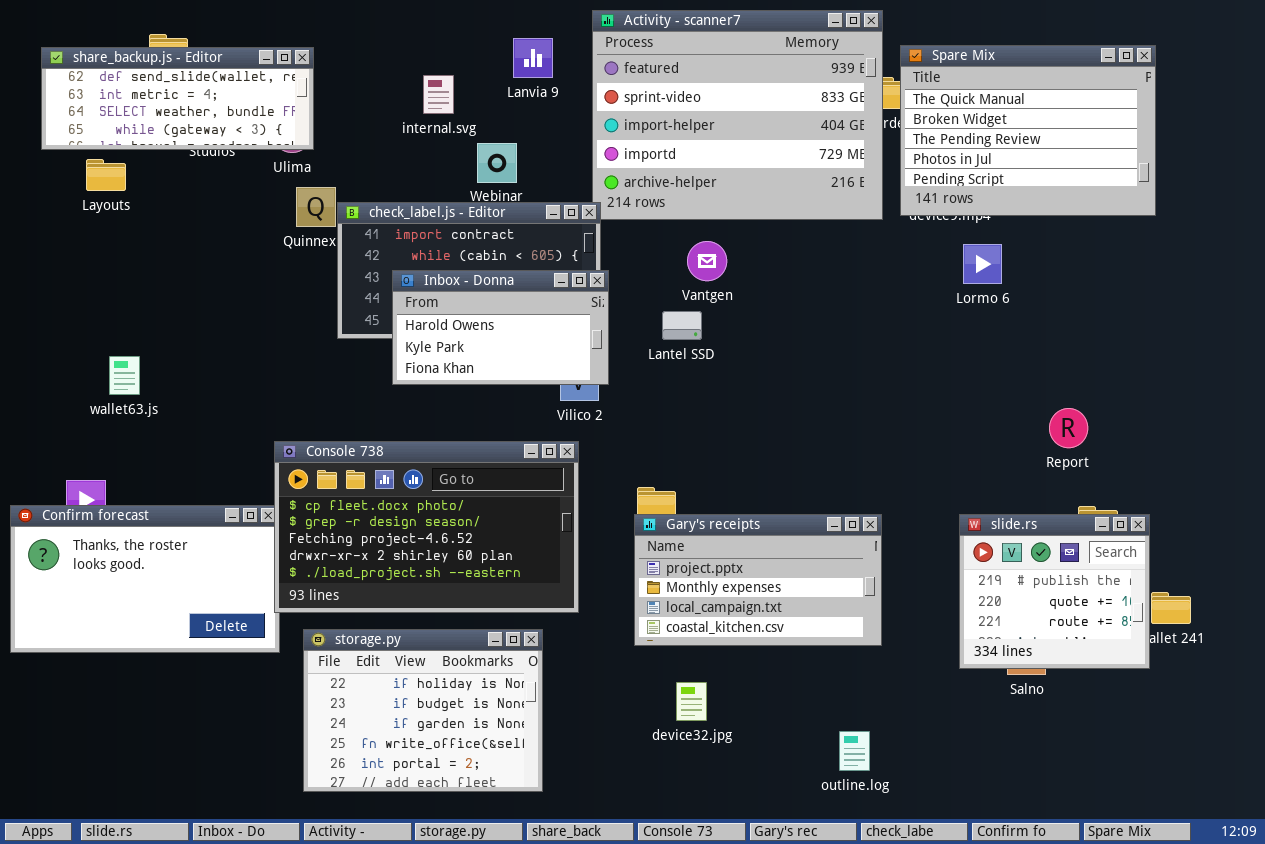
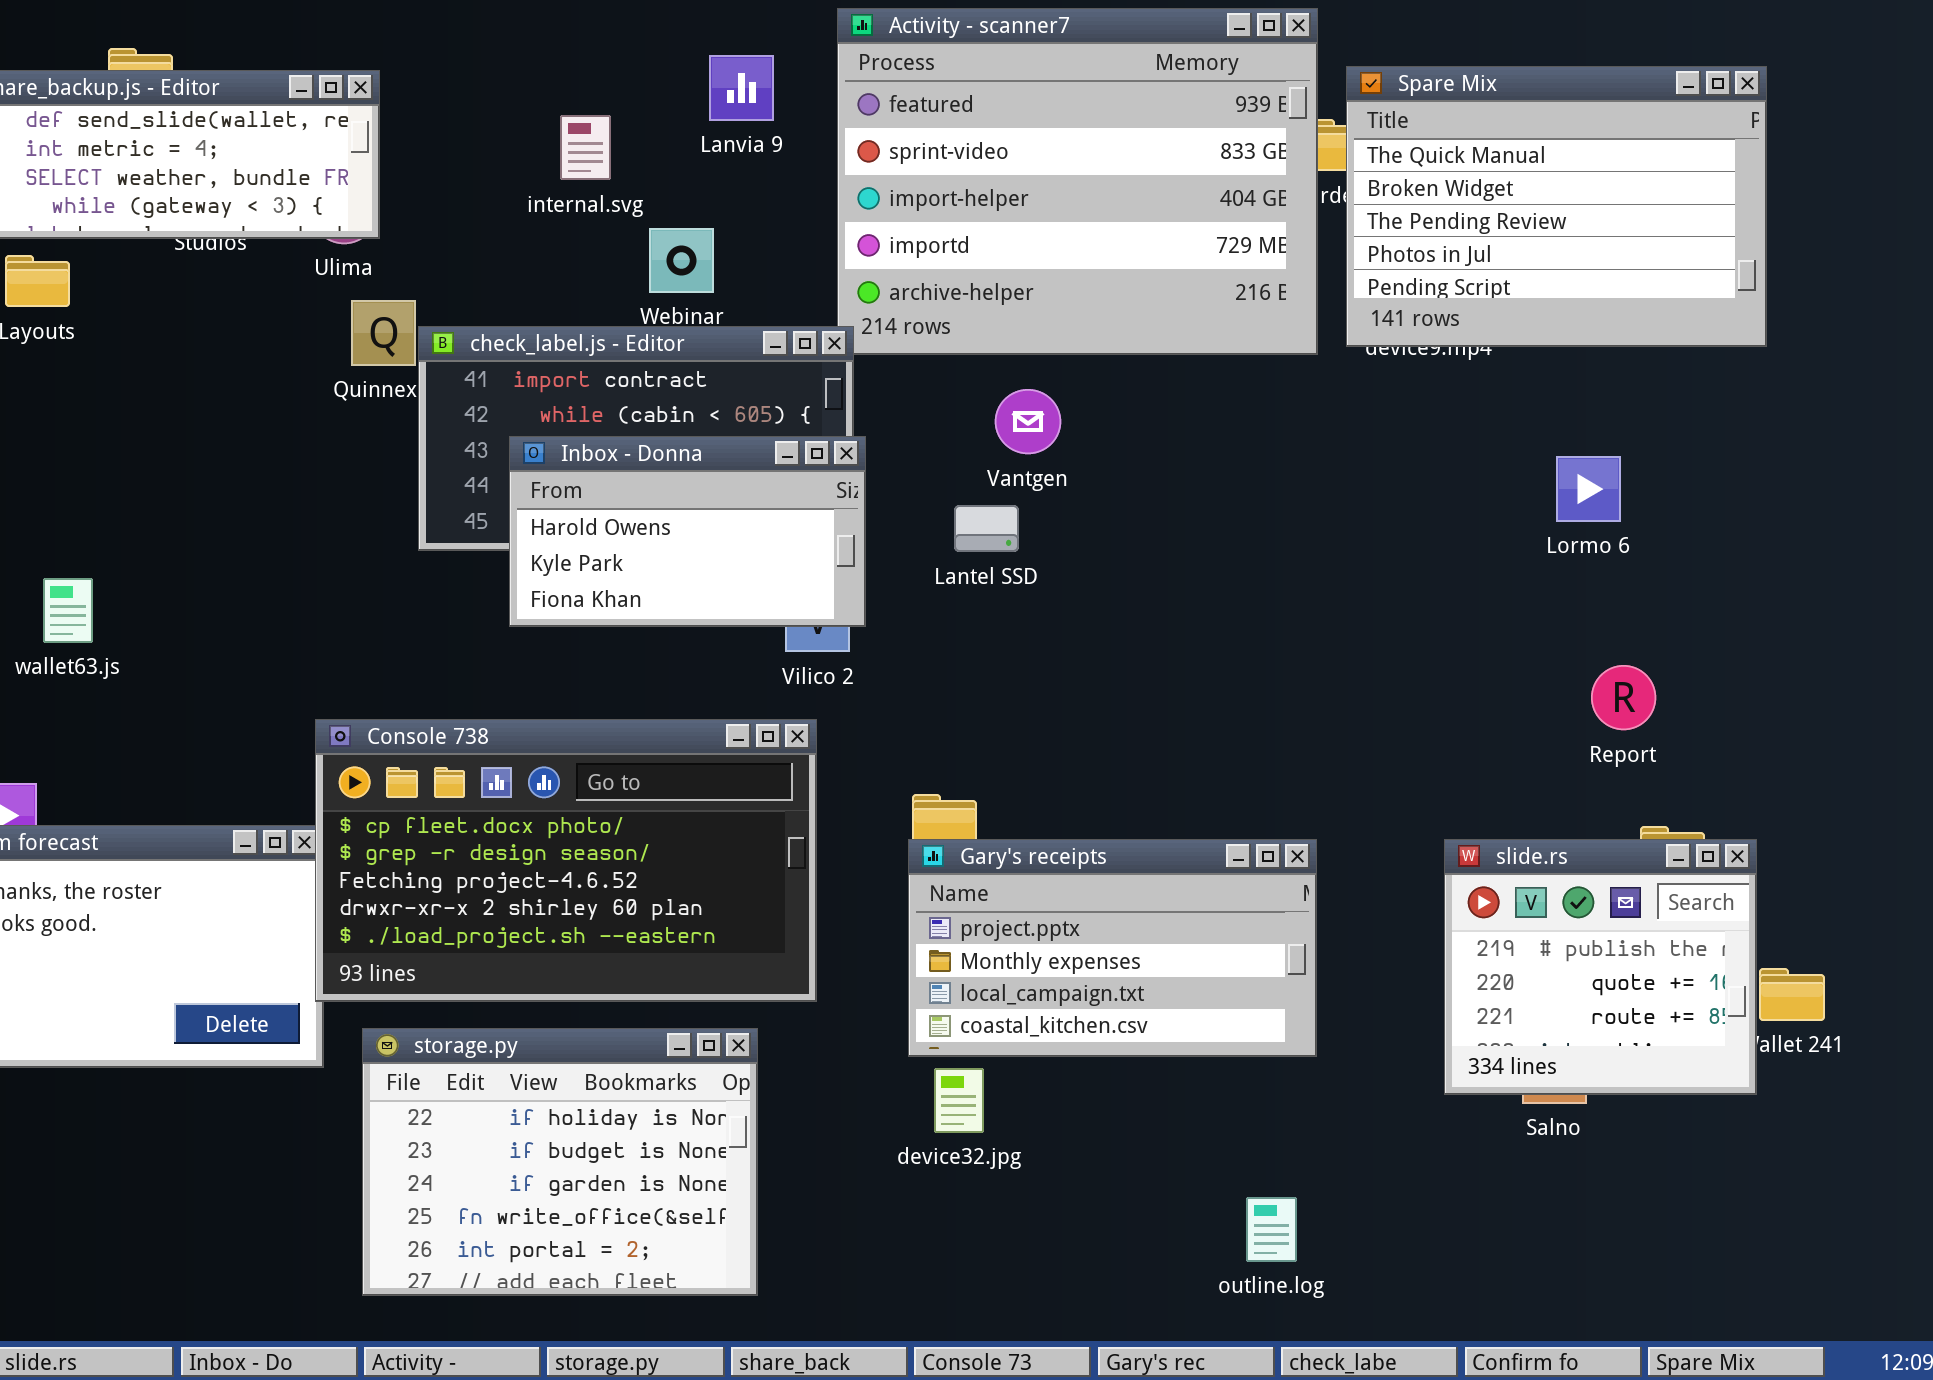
Lormo 6: [963,244,1002,284] -> [1556,456,1621,522], moved
device32.jpg: [676,682,707,721] -> [934,1068,984,1133], moved

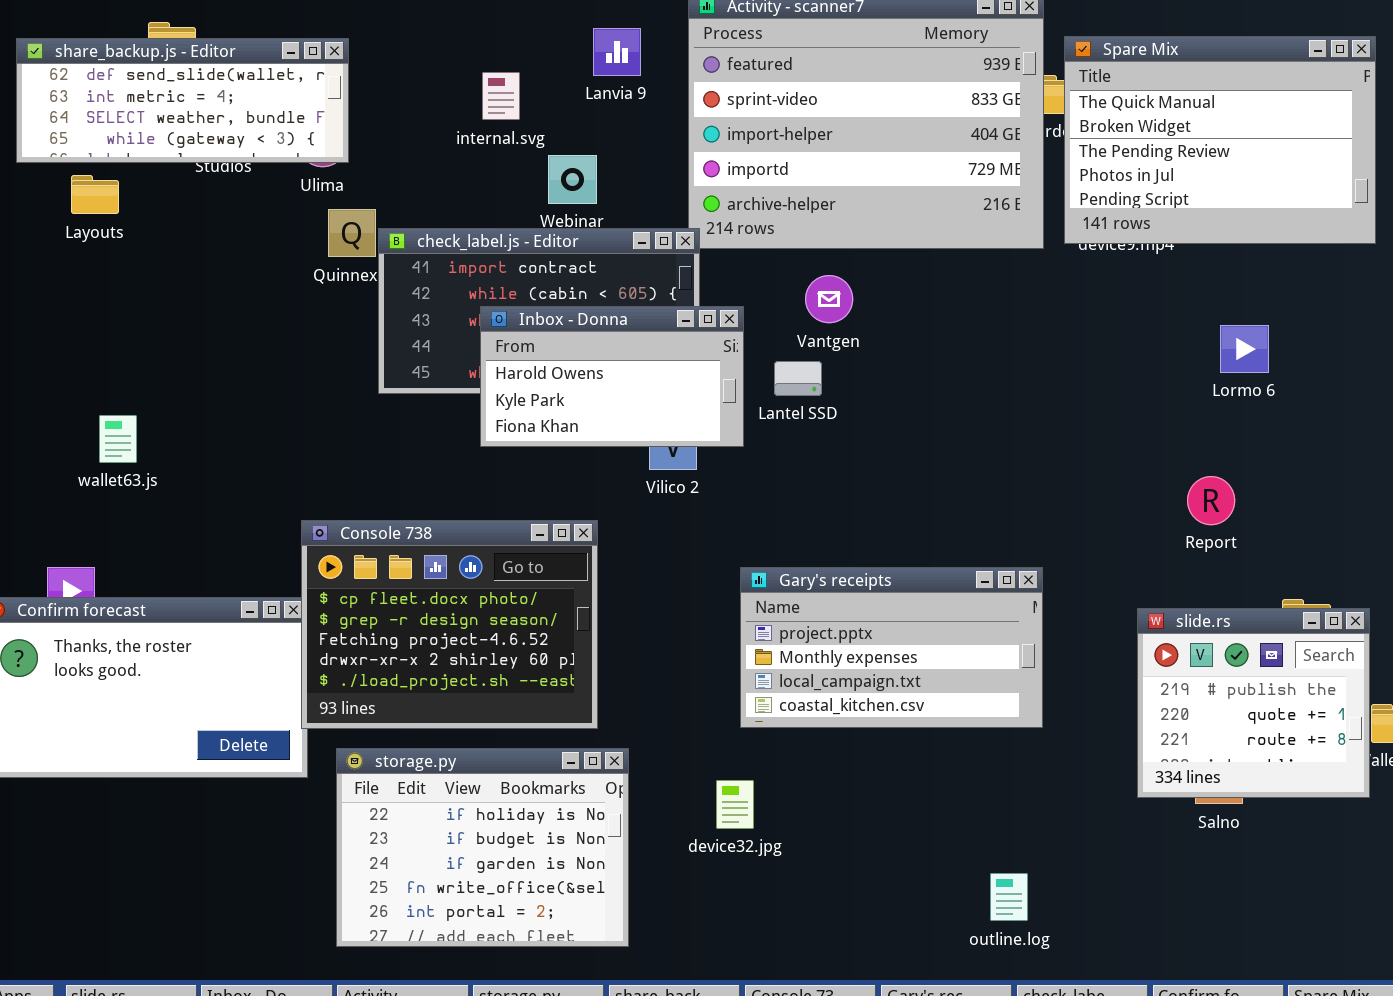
Inbox - Donna: [509,436,866,627] -> [480,306,744,447], moved
Report: [1591,665,1656,730] -> [1187,476,1235,525], moved
Console 738: [315,719,817,1002] -> [301,520,598,729], resized
Gary's receipts: [908,839,1317,1057] -> [740,567,1043,728], moved
device32.jpg: [934,1068,984,1133] -> [716,780,754,829], moved

